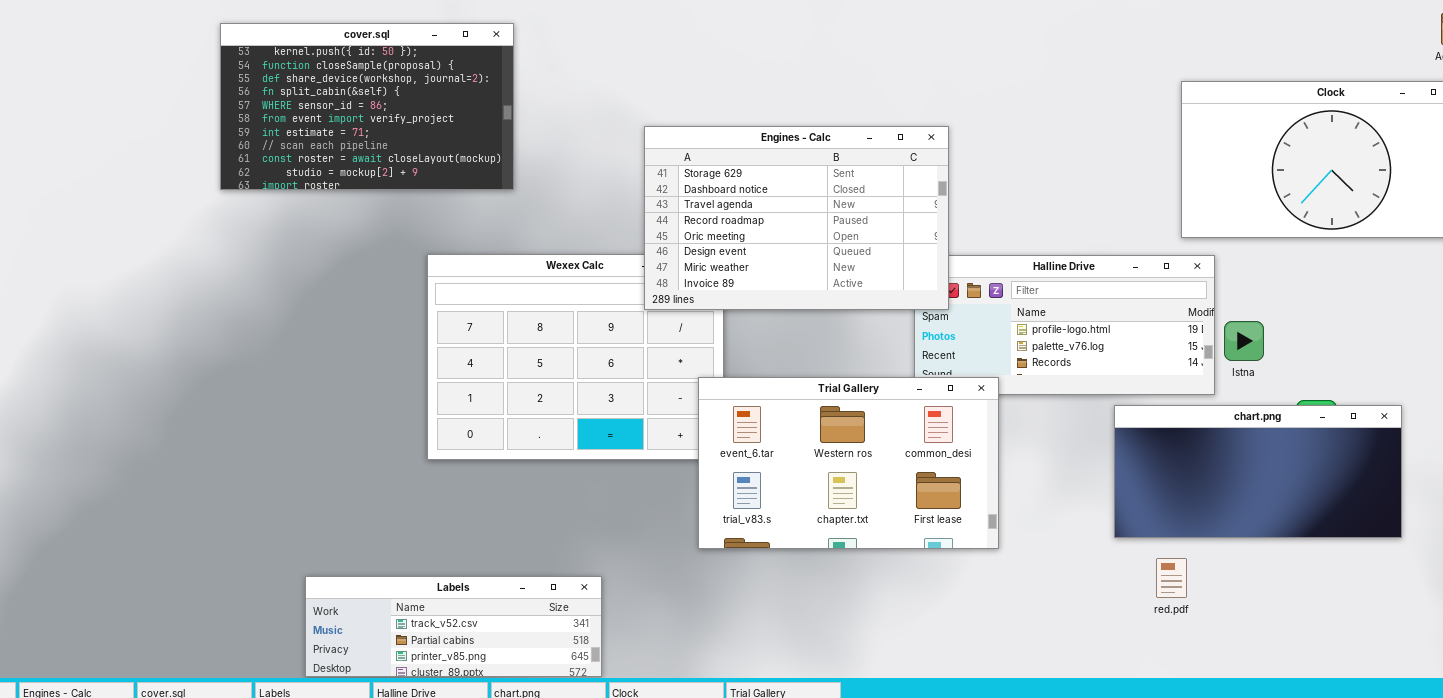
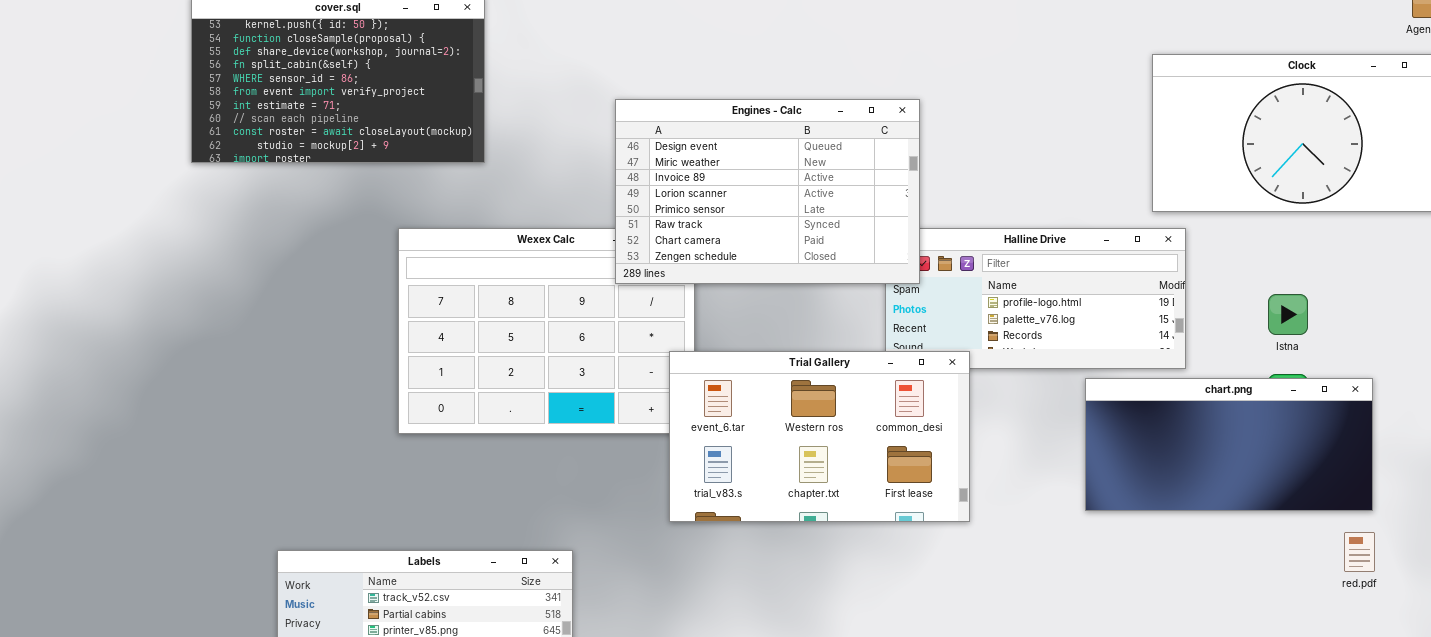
Engines - Calc: [644,126,949,310] -> [615,99,920,284], scrolled down 5 rows
Istna: [1224,321,1264,361] -> [1268,294,1308,335], moved
red.pdf: [1156,558,1187,598] -> [1344,532,1375,572], moved

